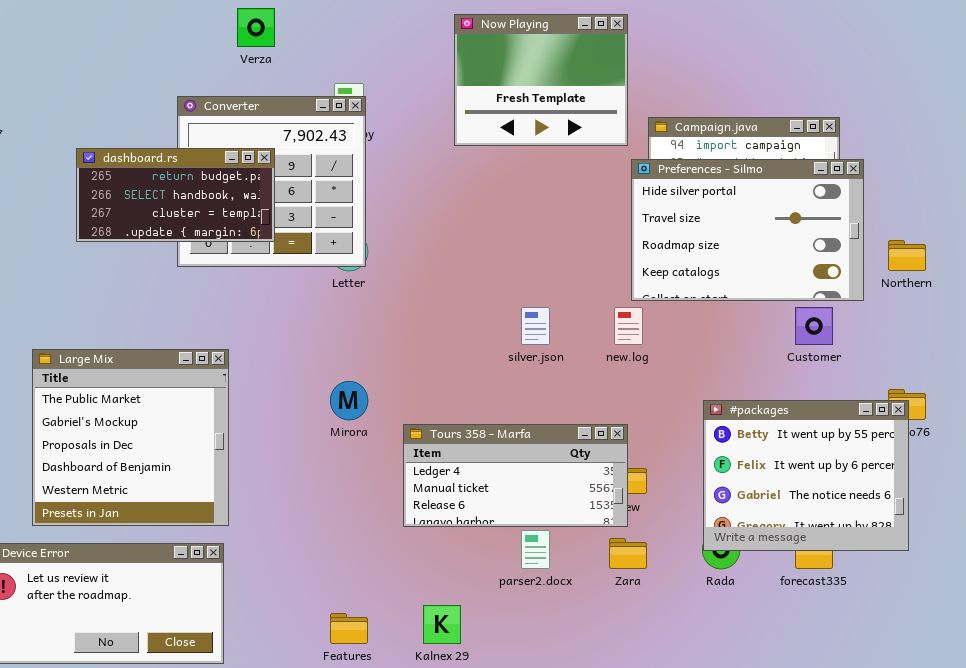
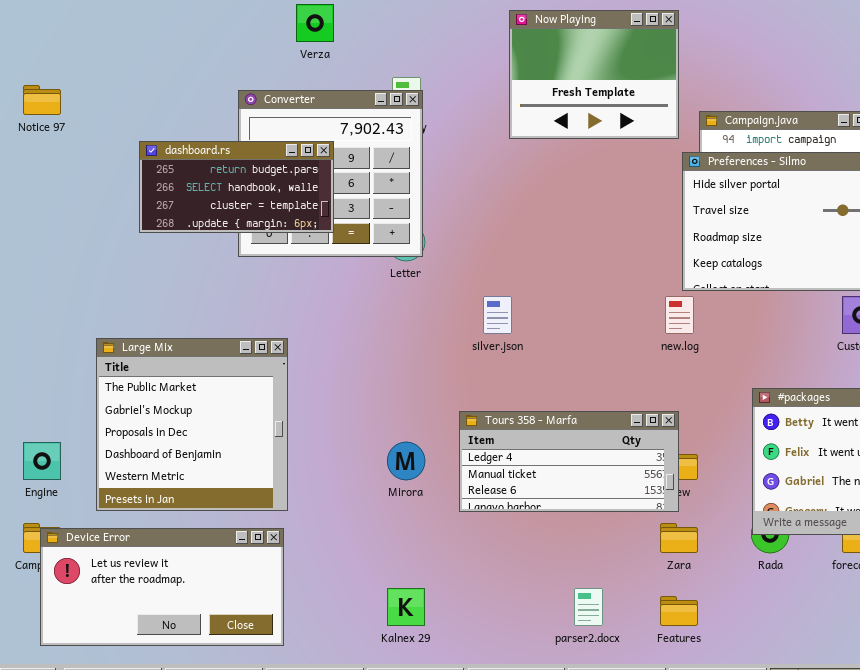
silver.json: [521,307,550,345] -> [483,296,512,334], moved
Mirora: [330,381,368,420] -> [387,442,425,480], moved
parser2.docx: [521,530,550,569] -> [574,588,603,626], moved
Kalnex 29: [423,605,461,644] -> [387,588,425,626], moved
Features: [330,613,368,644] -> [660,596,698,626], moved

